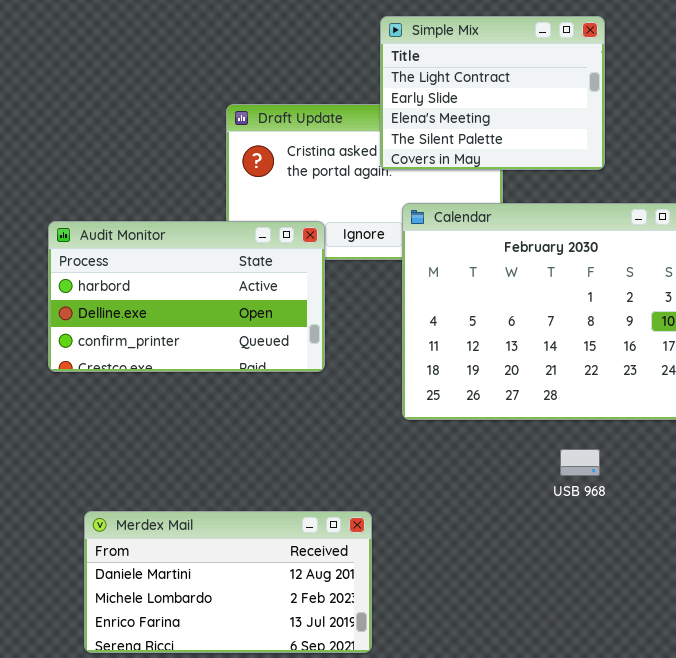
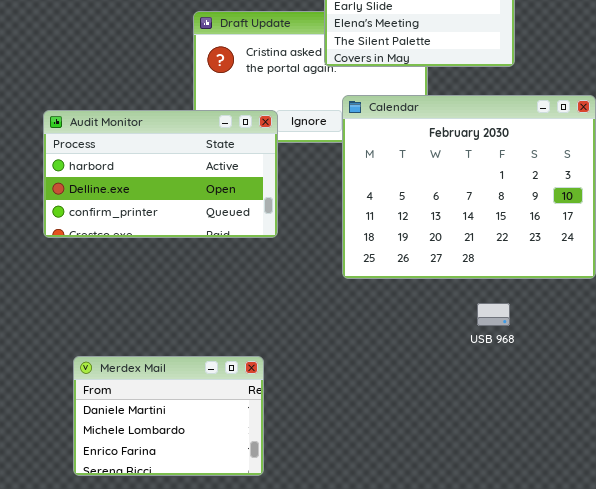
Merdex Mail: [84,511,372,653] -> [73,356,264,476], resized

